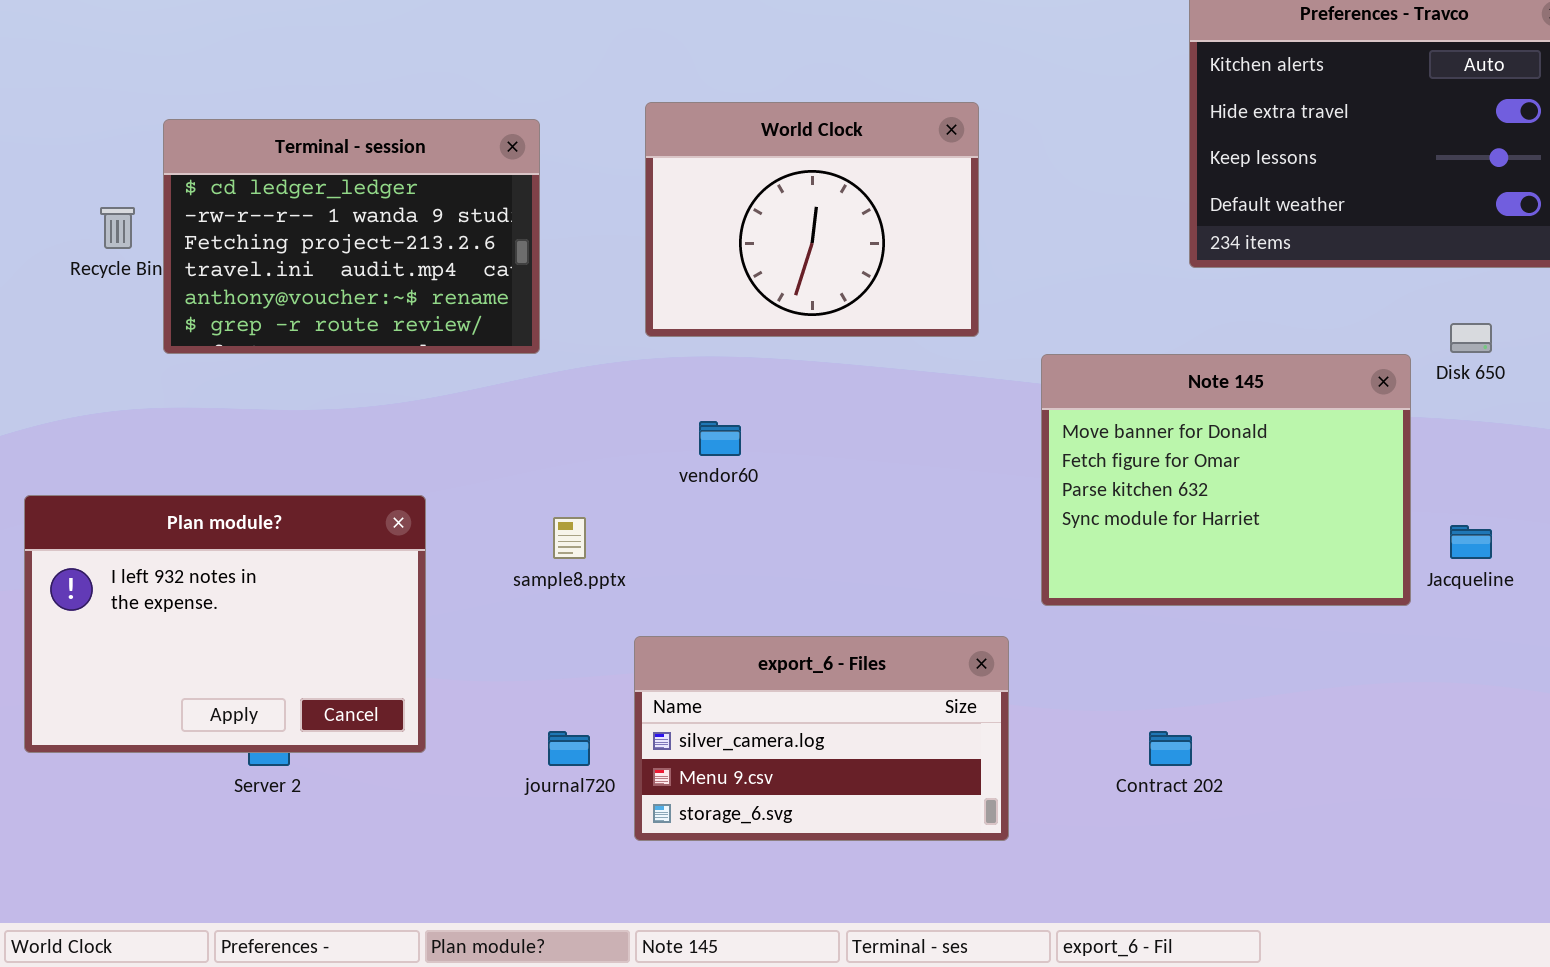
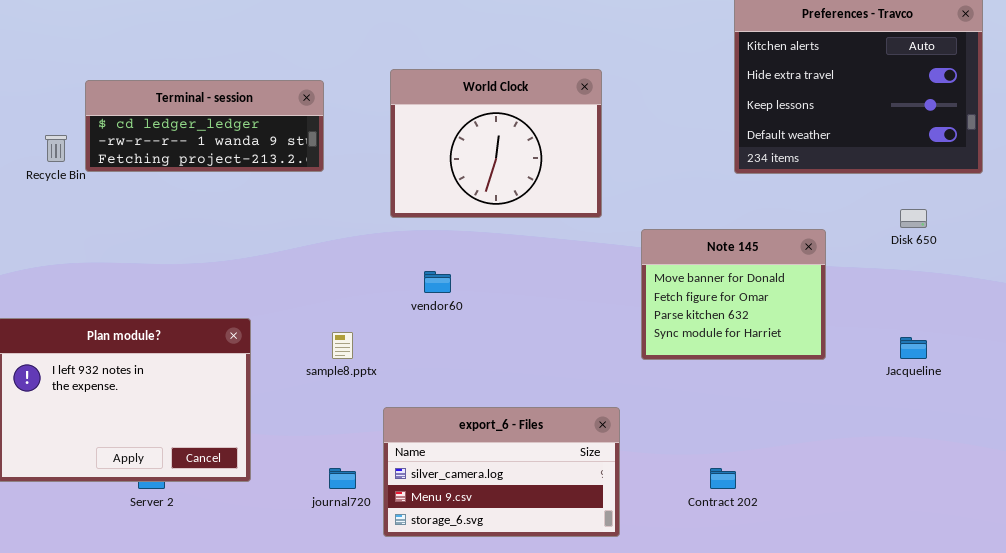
Terminal - session: [163,119,540,354] -> [85,80,324,172], resized
Note 145: [1041,354,1411,606] -> [641,229,826,360], resized

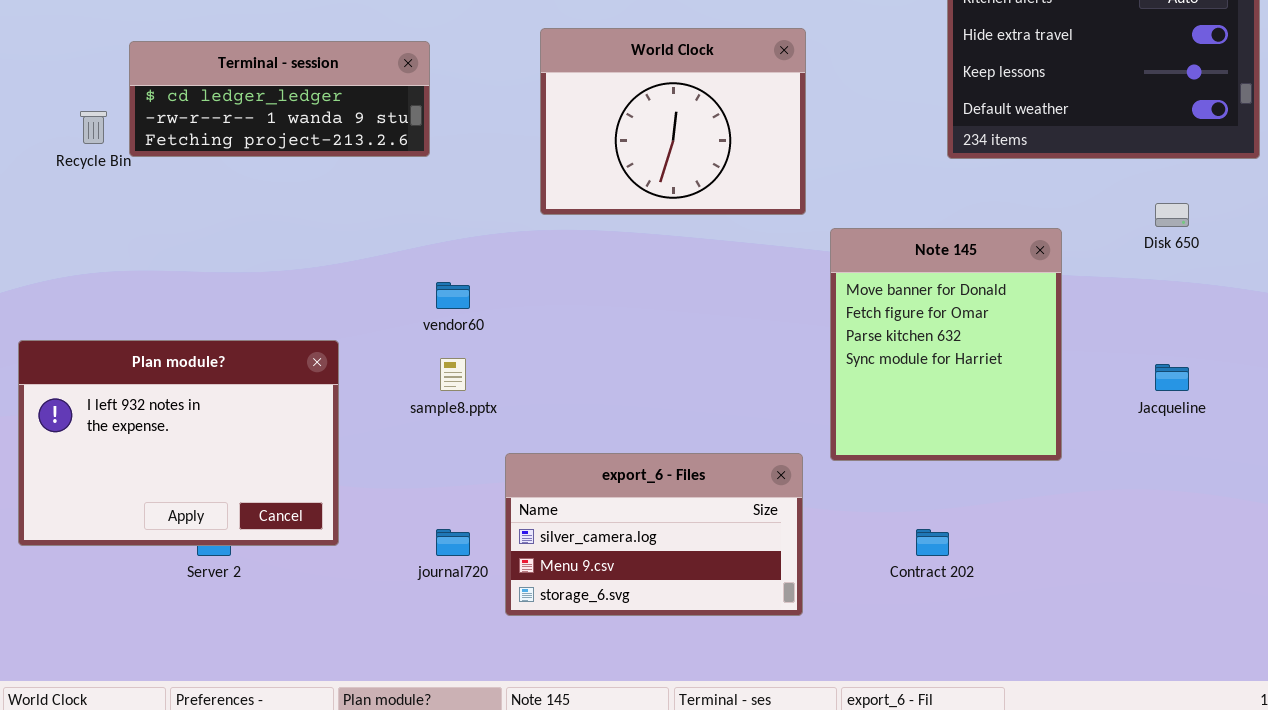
World Clock: [390,69,602,218] -> [540,28,806,215], moved
Note 145: [641,229,826,360] -> [830,228,1062,461], resized
vendor60: [424,271,451,293] -> [436,282,470,309], moved

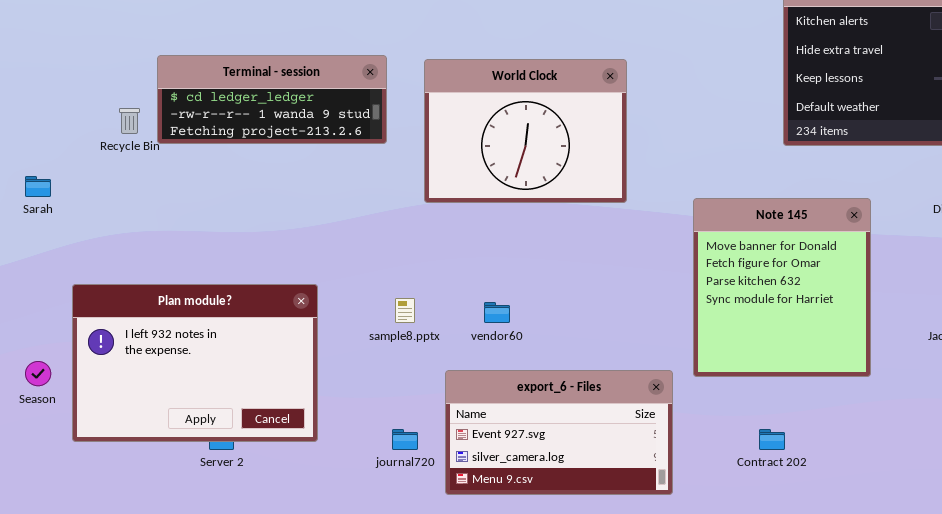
World Clock: [540,28,806,215] -> [424,59,627,203], moved
vendor60: [436,282,470,309] -> [484,302,510,323], moved
export_6 - Files: [505,453,803,616] -> [445,370,673,495], scrolled up 1 row

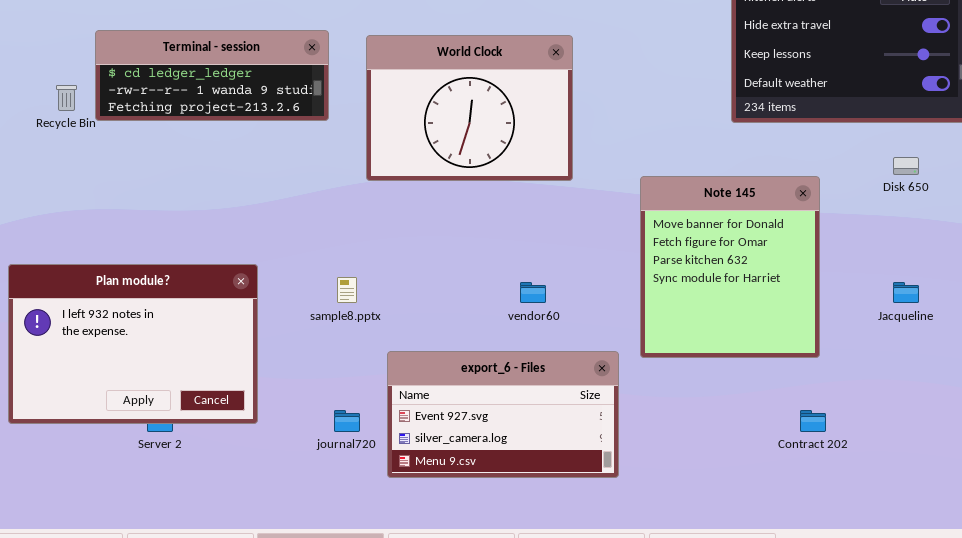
vendor60: [484,302,510,323] -> [520,282,546,303], moved
Contract 202: [759,429,785,450] -> [800,410,826,432], moved

